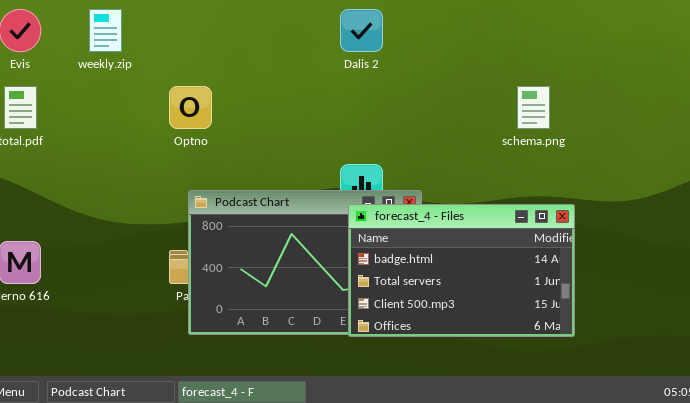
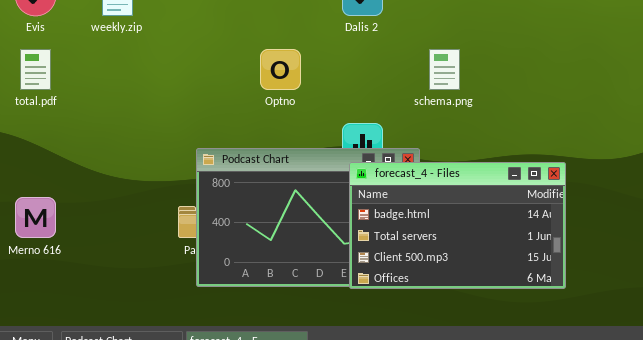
Optno: [169,86,212,129] -> [260,49,301,90], moved
schema.png: [517,86,550,129] -> [429,49,460,90], moved

